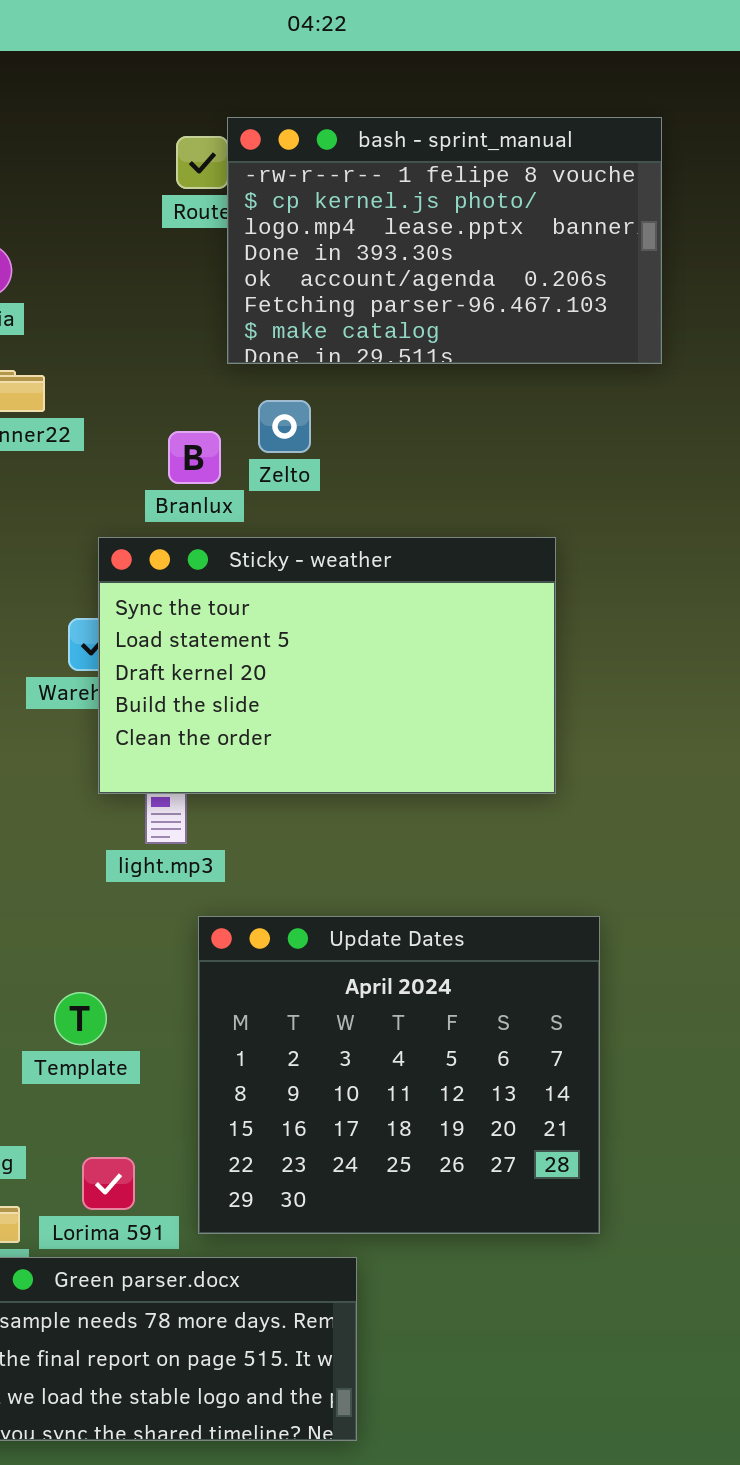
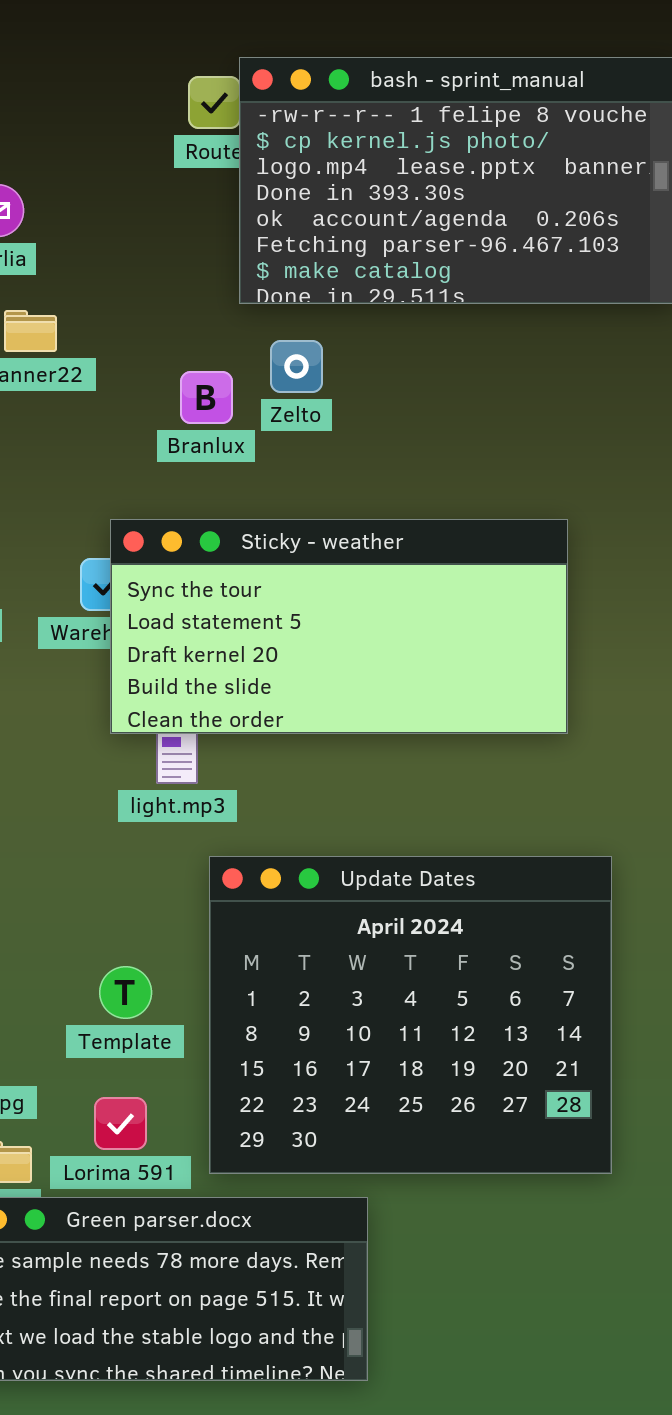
Sticky - weather: [98,537,556,794] -> [110,519,568,734], resized
Template: [54,992,107,1045] -> [99,966,152,1019], moved

